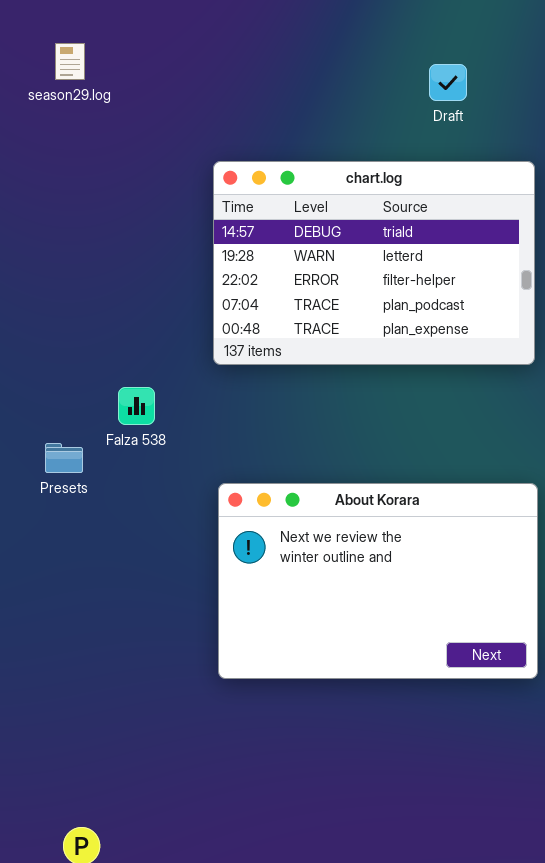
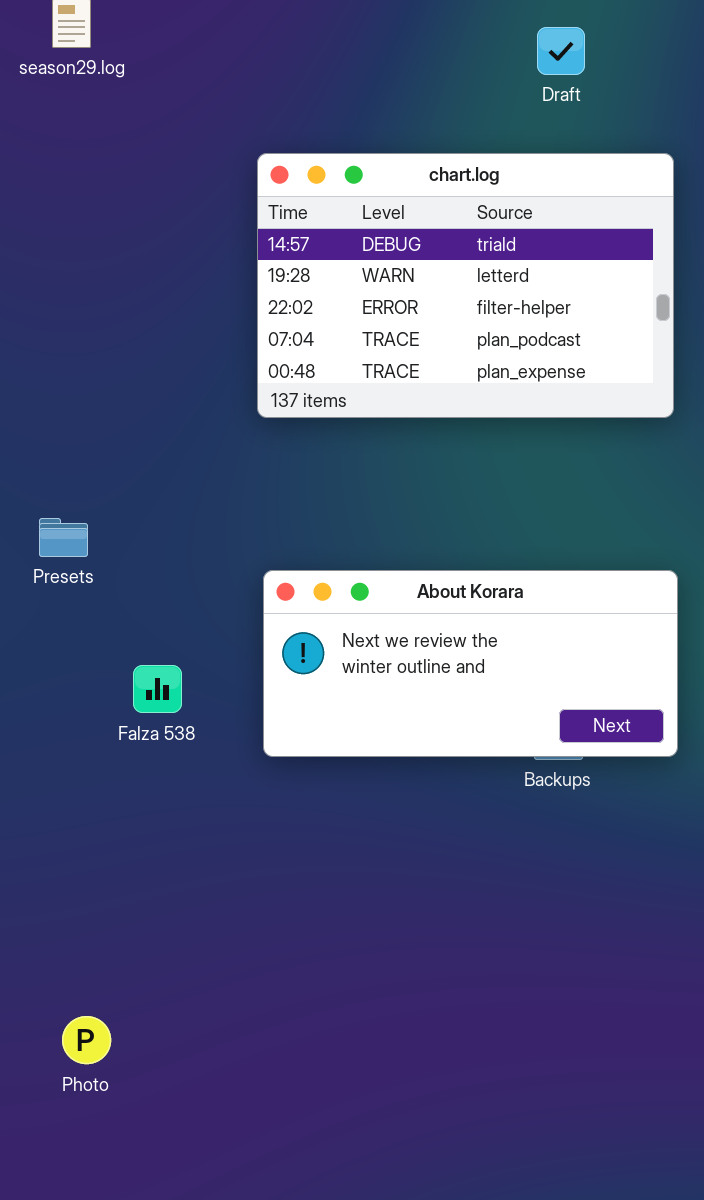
Falza 538: [118,387,155,425] -> [133,665,182,713], moved
About Korara: [218,483,538,679] -> [263,570,678,757], resized

